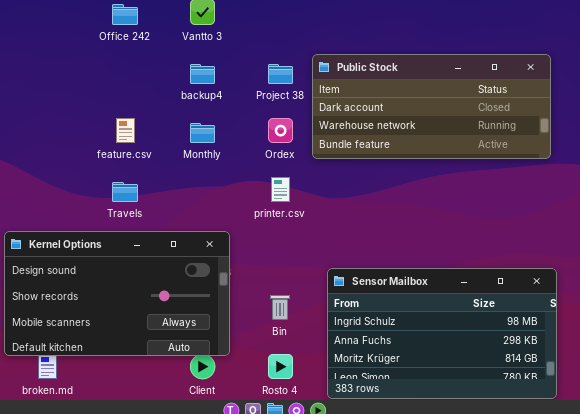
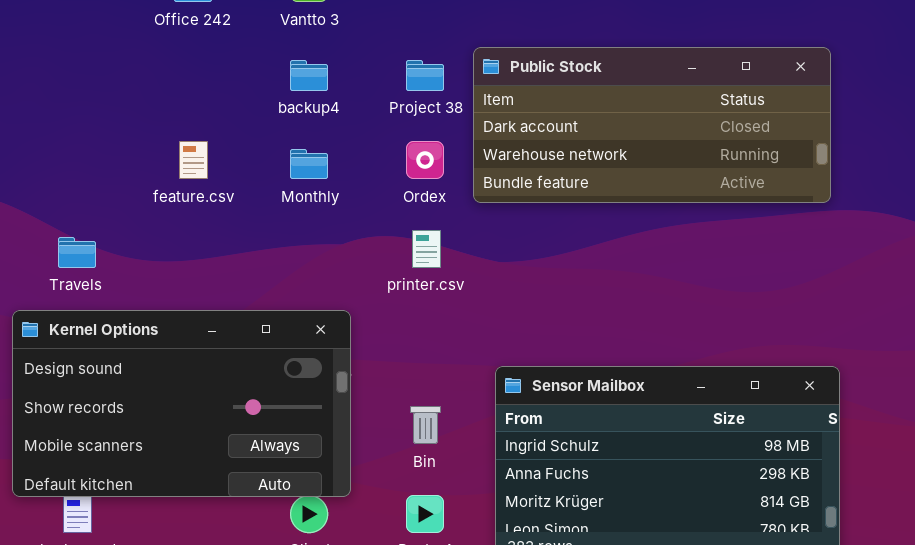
Travels: [112,182,138,202] -> [58,237,96,268], moved

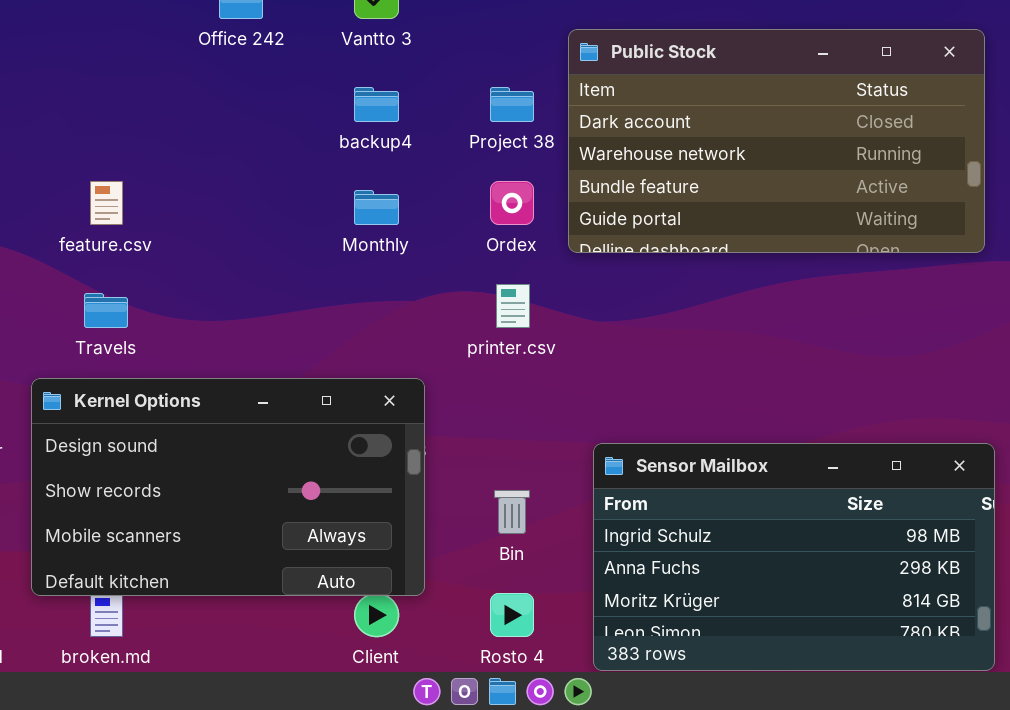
Public Stock: [473,47,831,203] -> [568,29,985,253], resized
feature.csv: [179,141,208,179] -> [90,181,123,225], moved

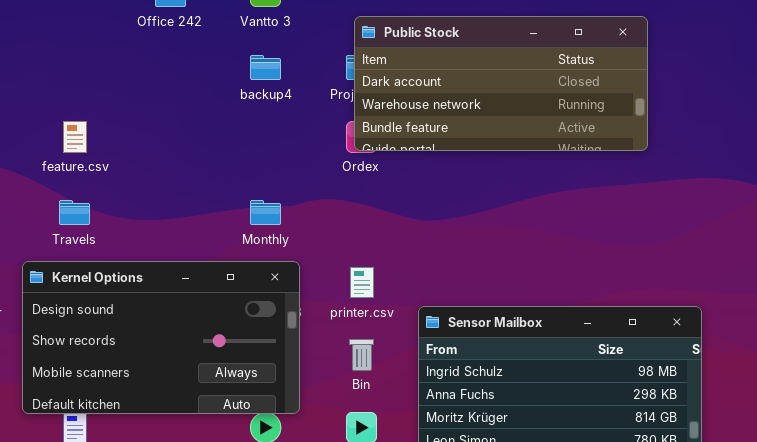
Public Stock: [568,29,985,253] -> [354,16,648,151], moved, resized
Monthly: [354,190,399,225] -> [250,200,281,225], moved
printer.csv: [496,284,530,328] -> [350,267,374,298], moved

